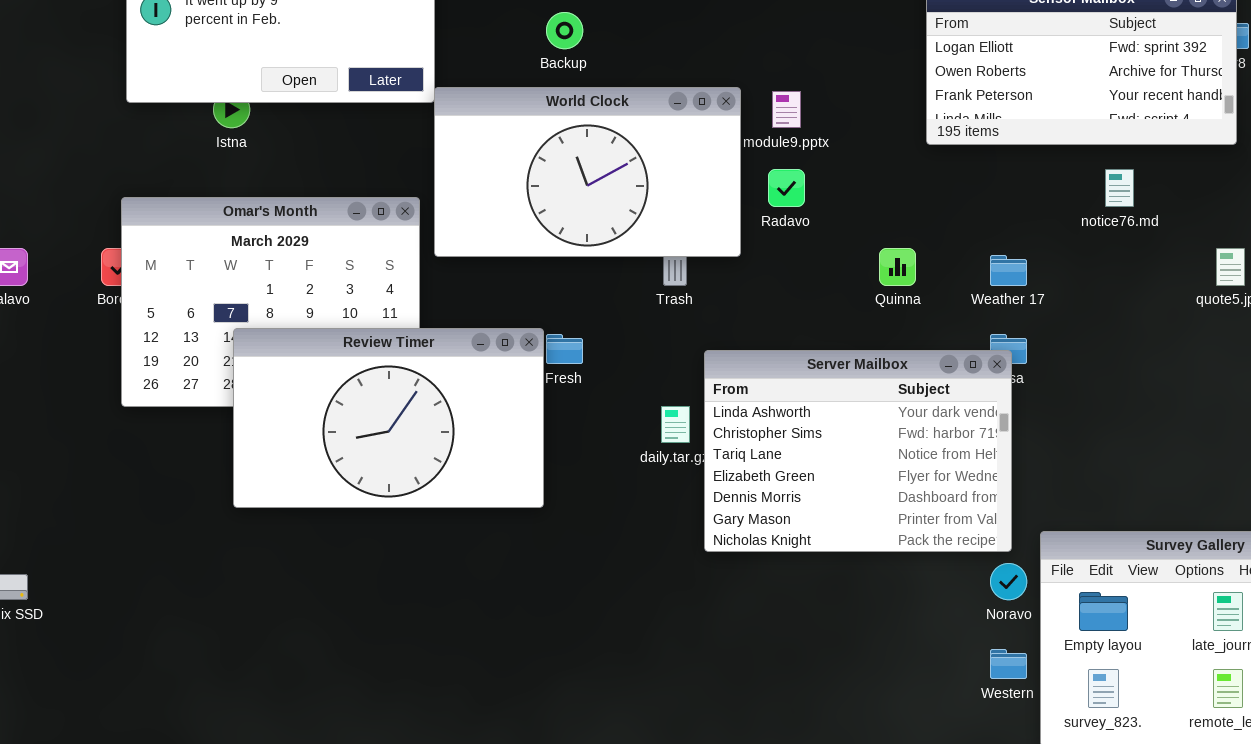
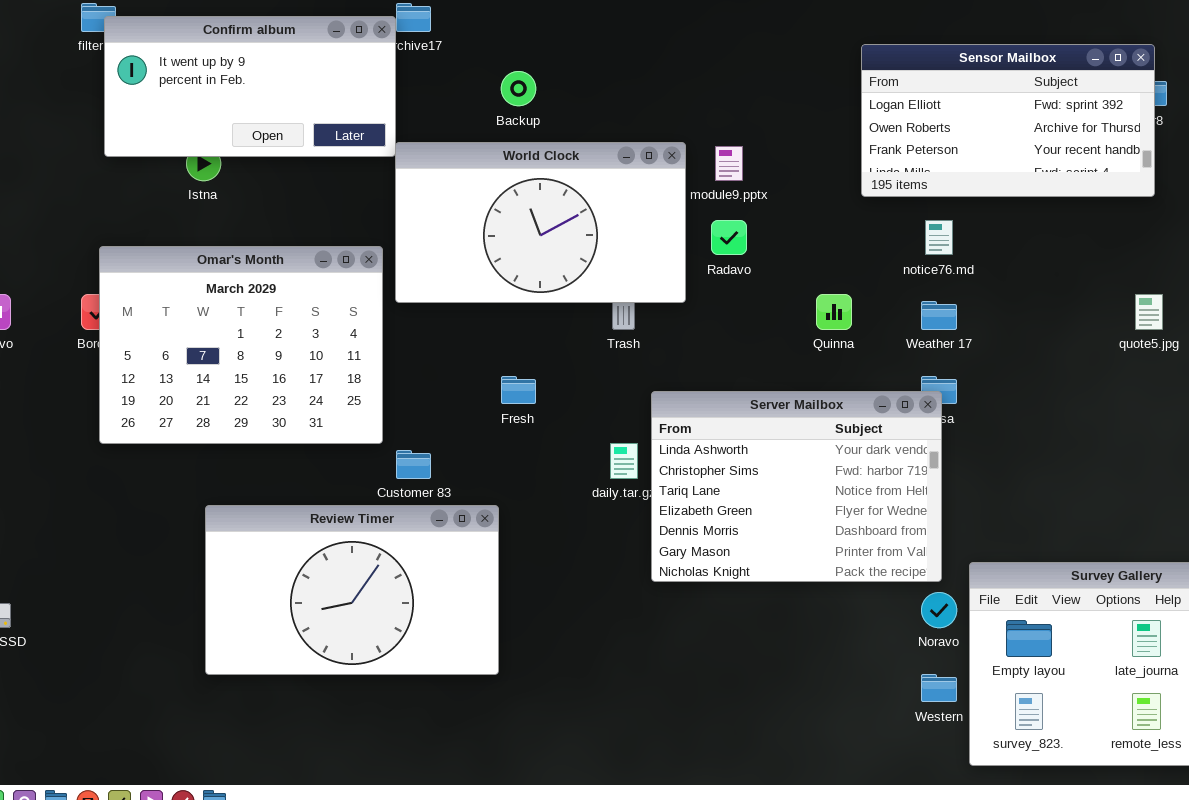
notice76.md: [1105,169,1134,207] -> [925,220,953,255], moved
Review Timer: [233,328,544,508] -> [205,505,499,675], moved

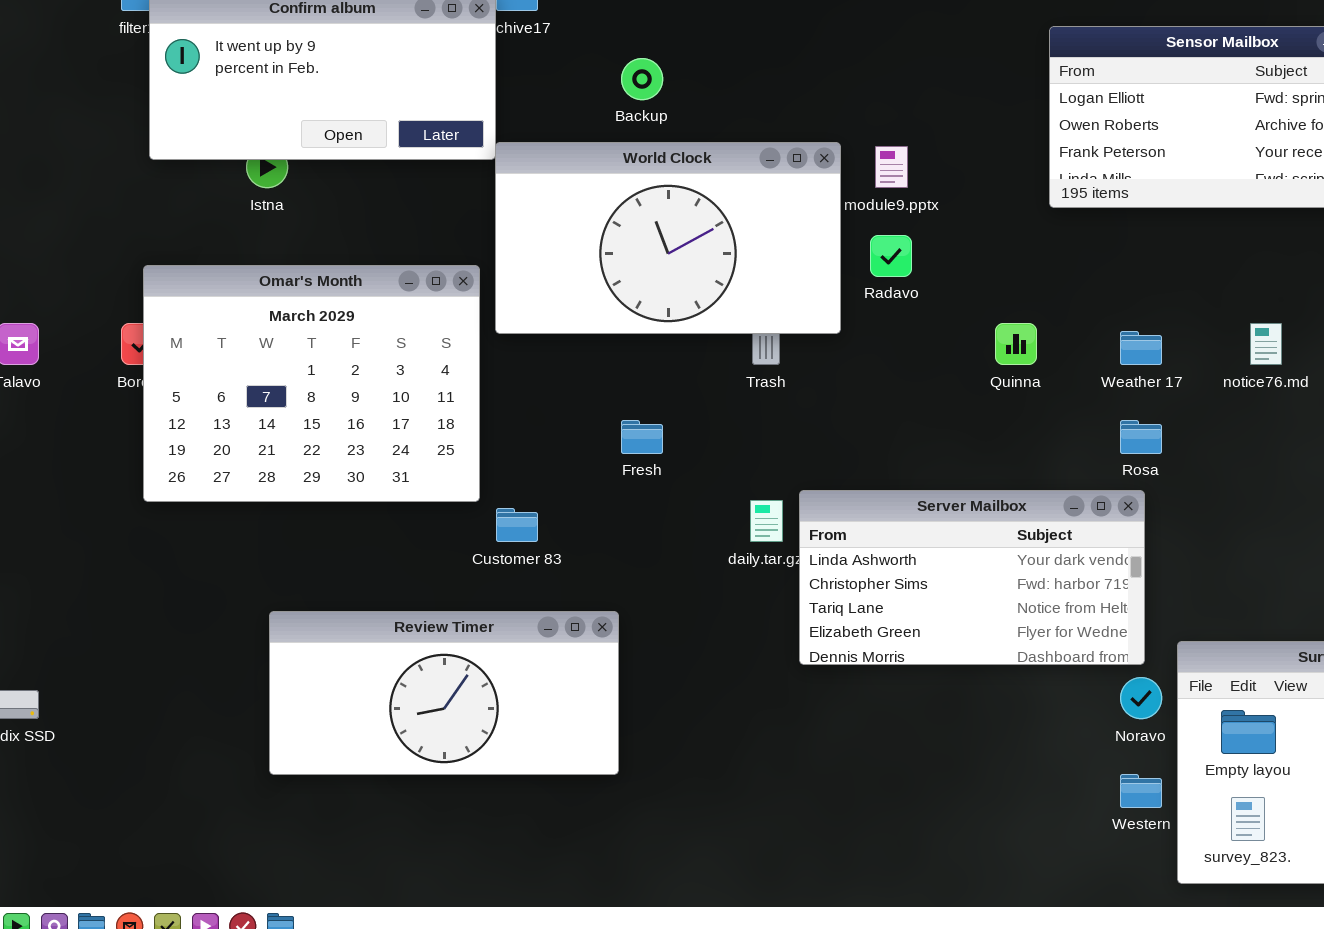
notice76.md: [925,220,953,255] -> [1250,323,1282,365], moved
Server Mailbox: [651,391,942,582] -> [799,490,1145,665], resized
Review Timer: [205,505,499,675] -> [269,611,619,775], resized

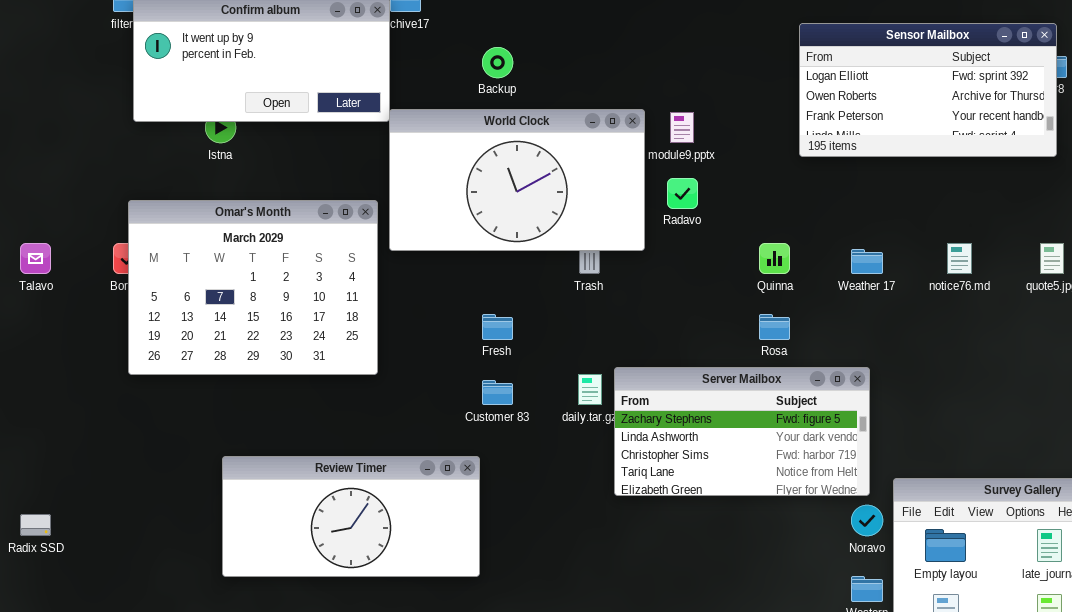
Rosa: [1120,420,1162,454] -> [759,314,790,340], moved
Server Mailbox: [799,490,1145,665] -> [614,367,870,496], scrolled up 1 row
Customer 83: [496,508,538,542] -> [482,380,513,405], moved

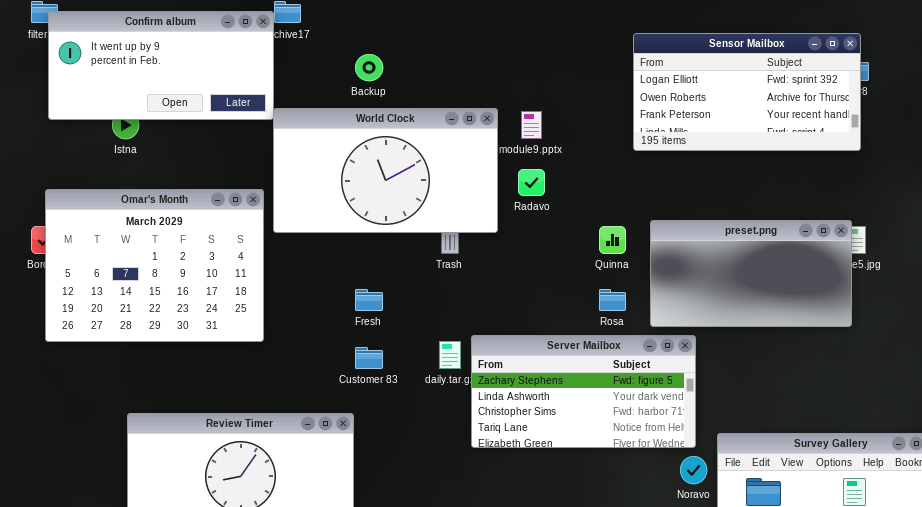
preset.png: none -> [650,220,852,327], opened

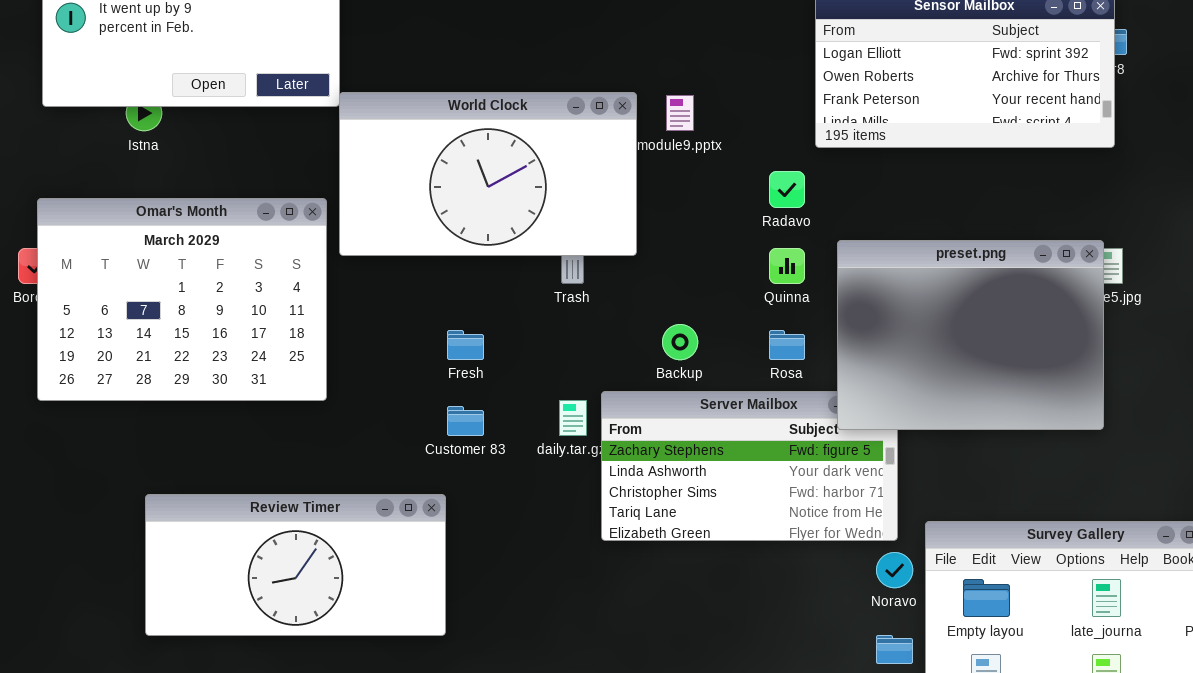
Backup: [355,54,383,81] -> [662,324,698,360], moved
Radavo: [518,169,545,196] -> [769,171,805,208], moved
preset.png: [650,220,852,327] -> [837,240,1104,430], resized

